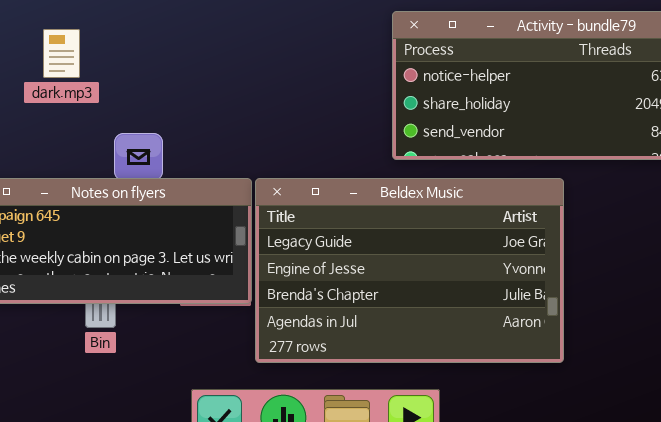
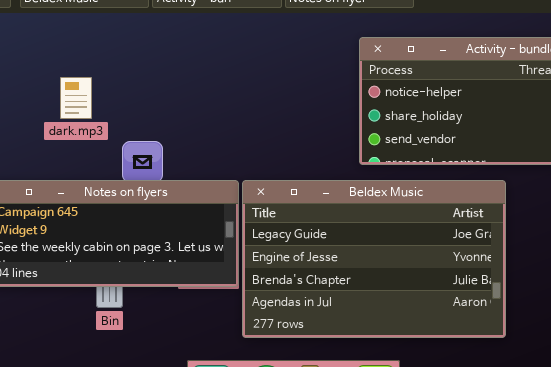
dark.mp3: [43,29,80,78] -> [60,77,92,119], moved

